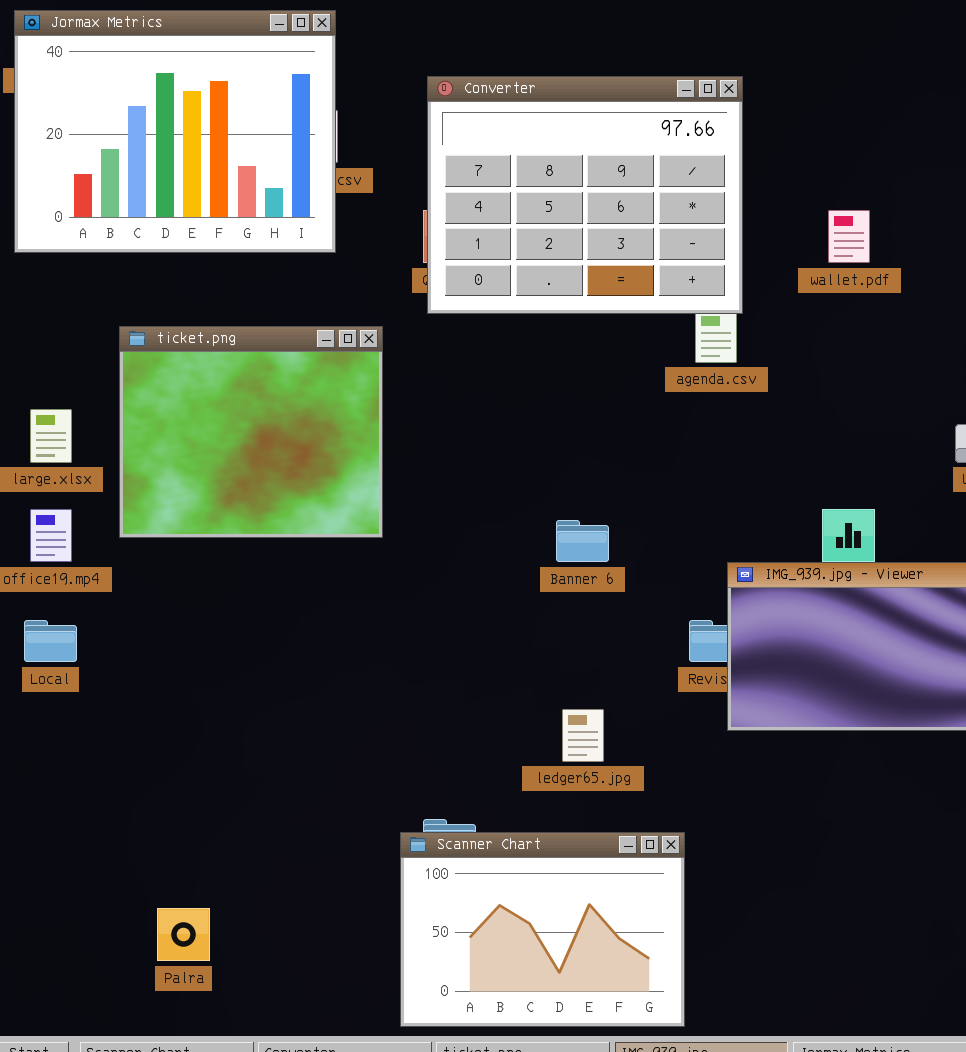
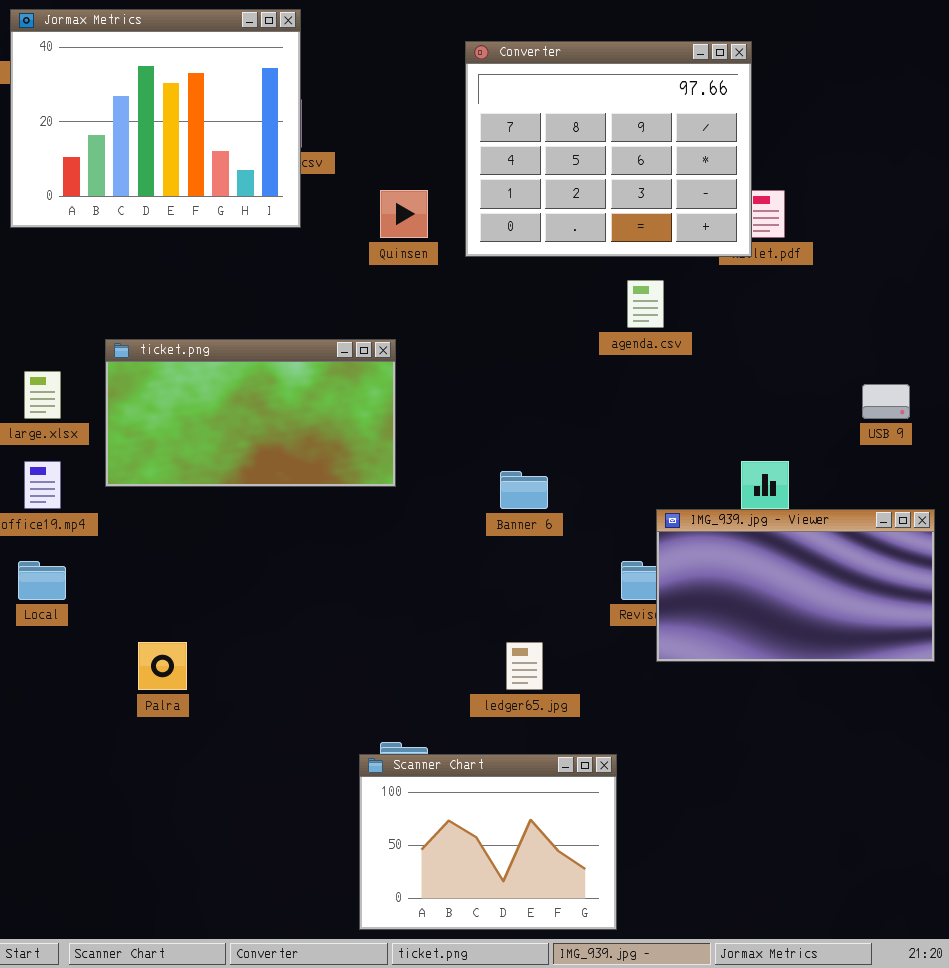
Converter: [427,76,743,314] -> [465,41,752,257], moved
ticket.png: [119,326,383,538] -> [105,339,396,487], resized
Palra: [157,908,210,961] -> [138,642,187,690], moved

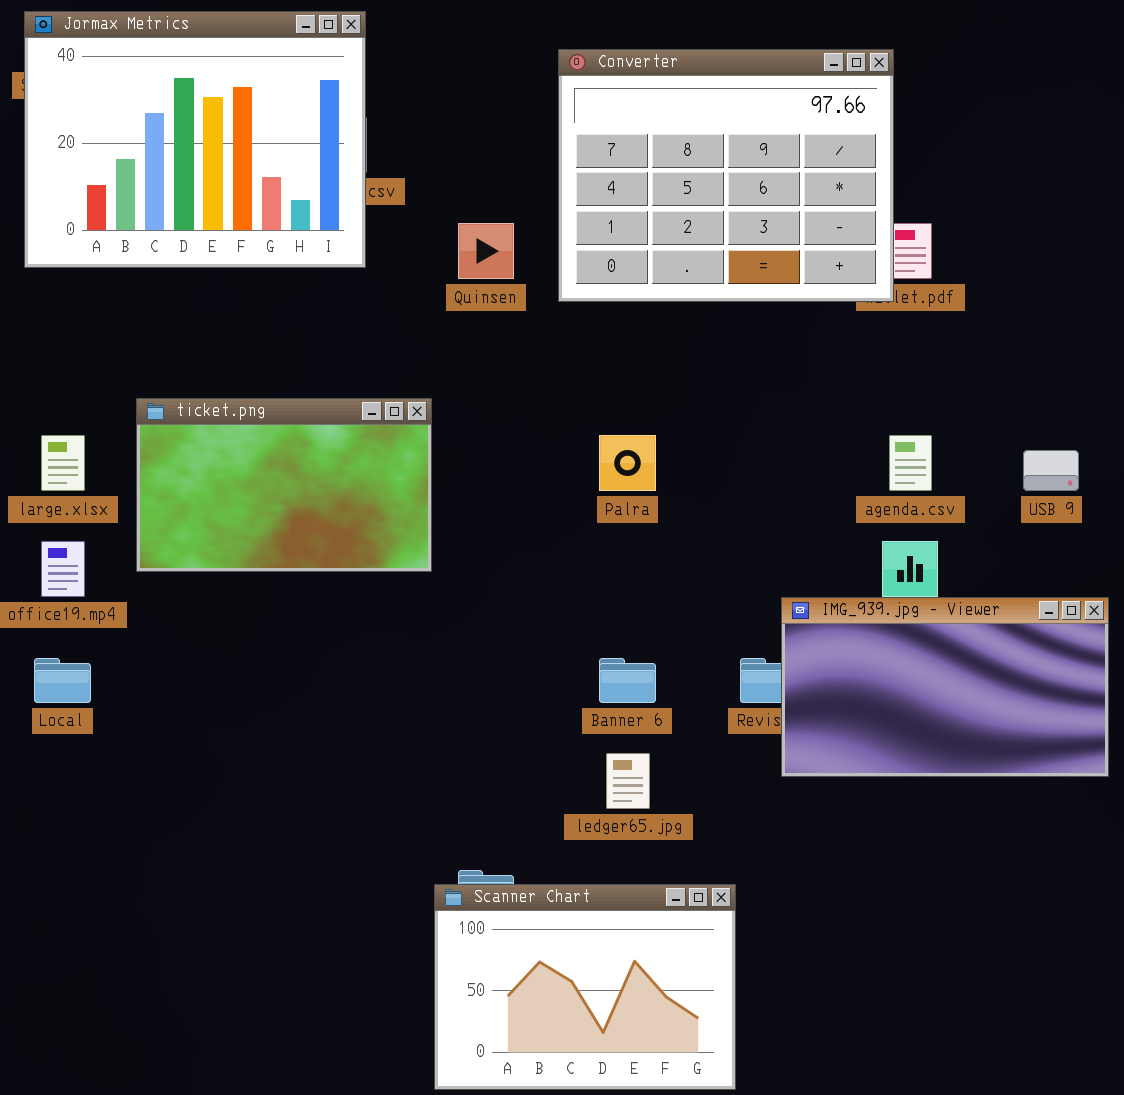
agenda.csv: [627,280,664,328] -> [889,435,932,491], moved
ticket.png: [105,339,396,487] -> [136,398,432,572], resized
Banner 6: [500,471,548,509] -> [599,658,656,703], moved
Palra: [138,642,187,690] -> [599,435,656,491], moved

